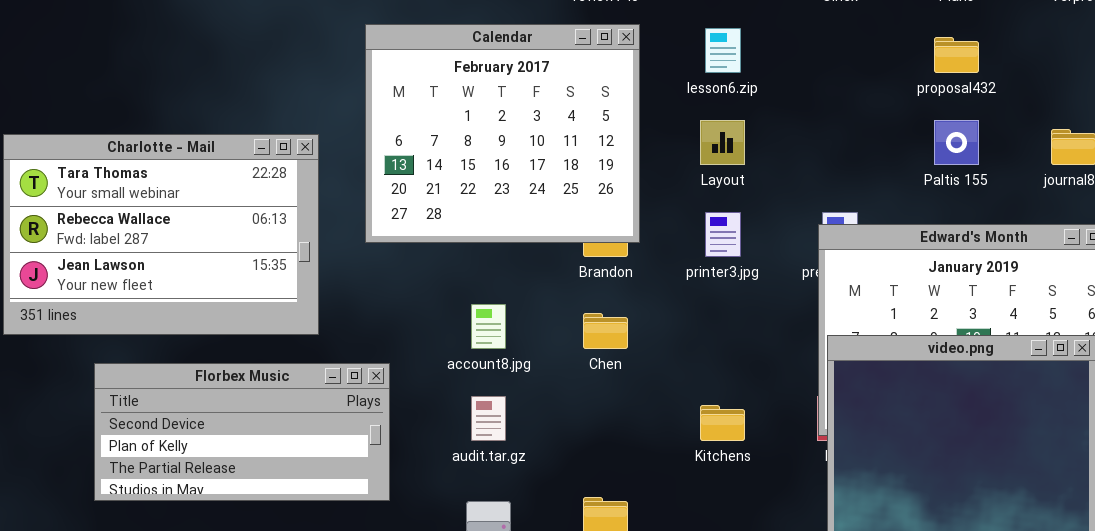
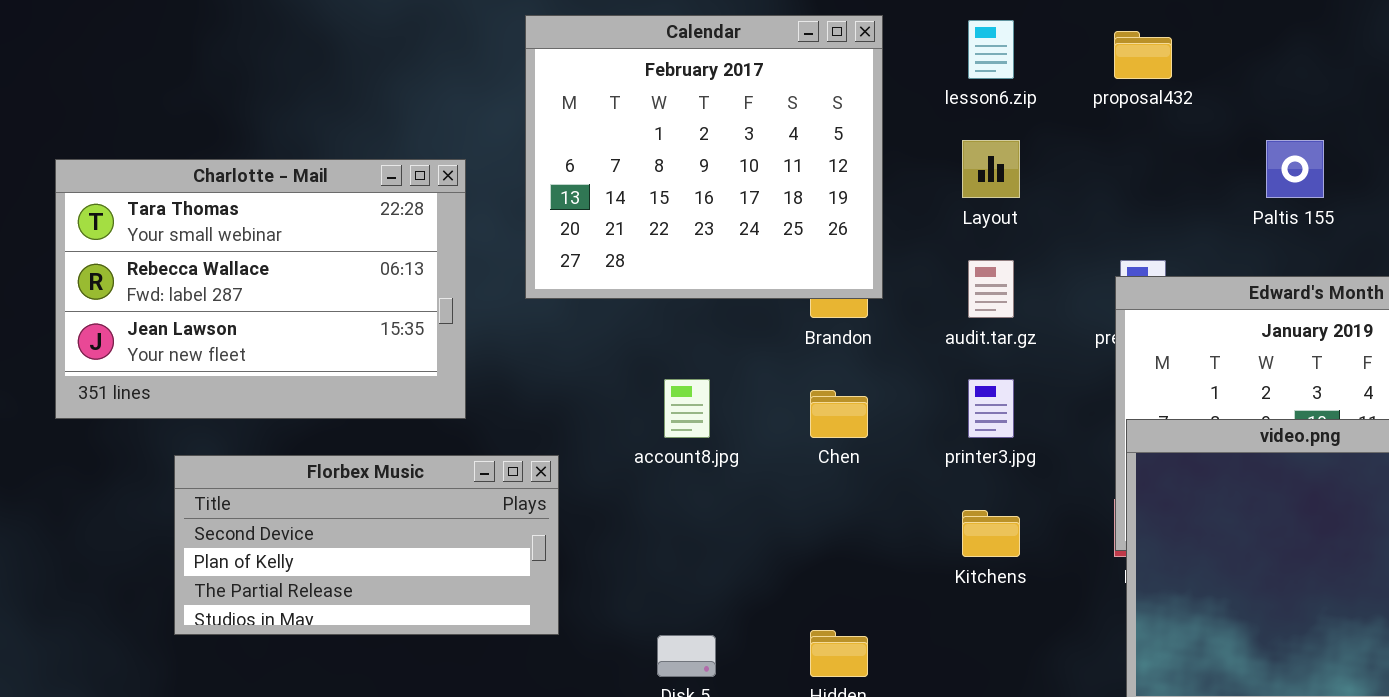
proposal432: [934,37,979,73] -> [1114,31,1172,79], moved
printer3.jpg: [705,212,741,257] -> [968,379,1014,438], moved
audit.tar.gz: [471,396,506,441] -> [968,260,1014,318], moved

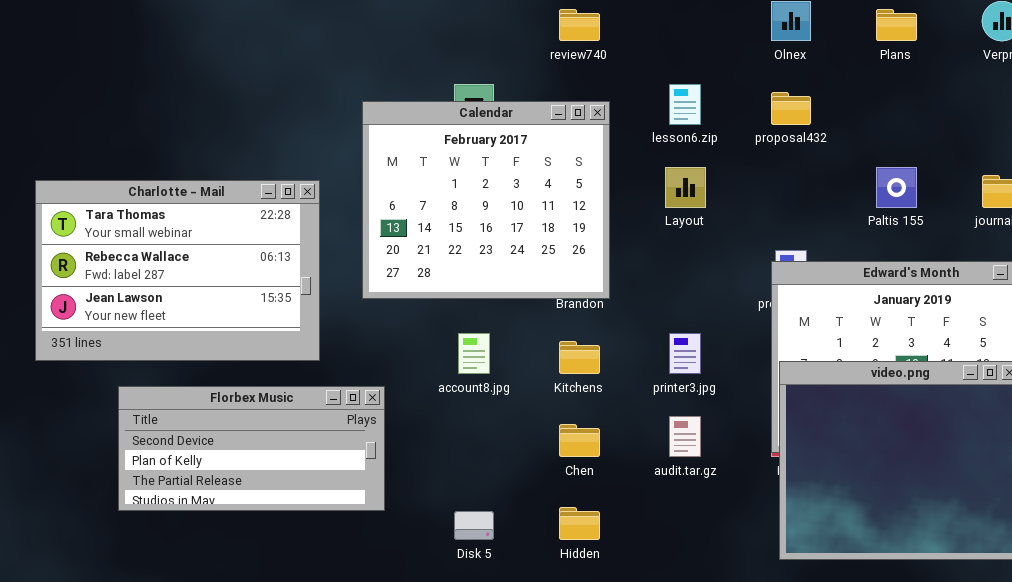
Calendar: [525,15,883,299] -> [362,101,610,299], moved
audit.tar.gz: [968,260,1014,318] -> [669,416,701,457], moved
Chen: [810,390,868,438] -> [559,424,600,457], moved
Kitchens: [962,510,1020,557] -> [559,341,600,374], moved

